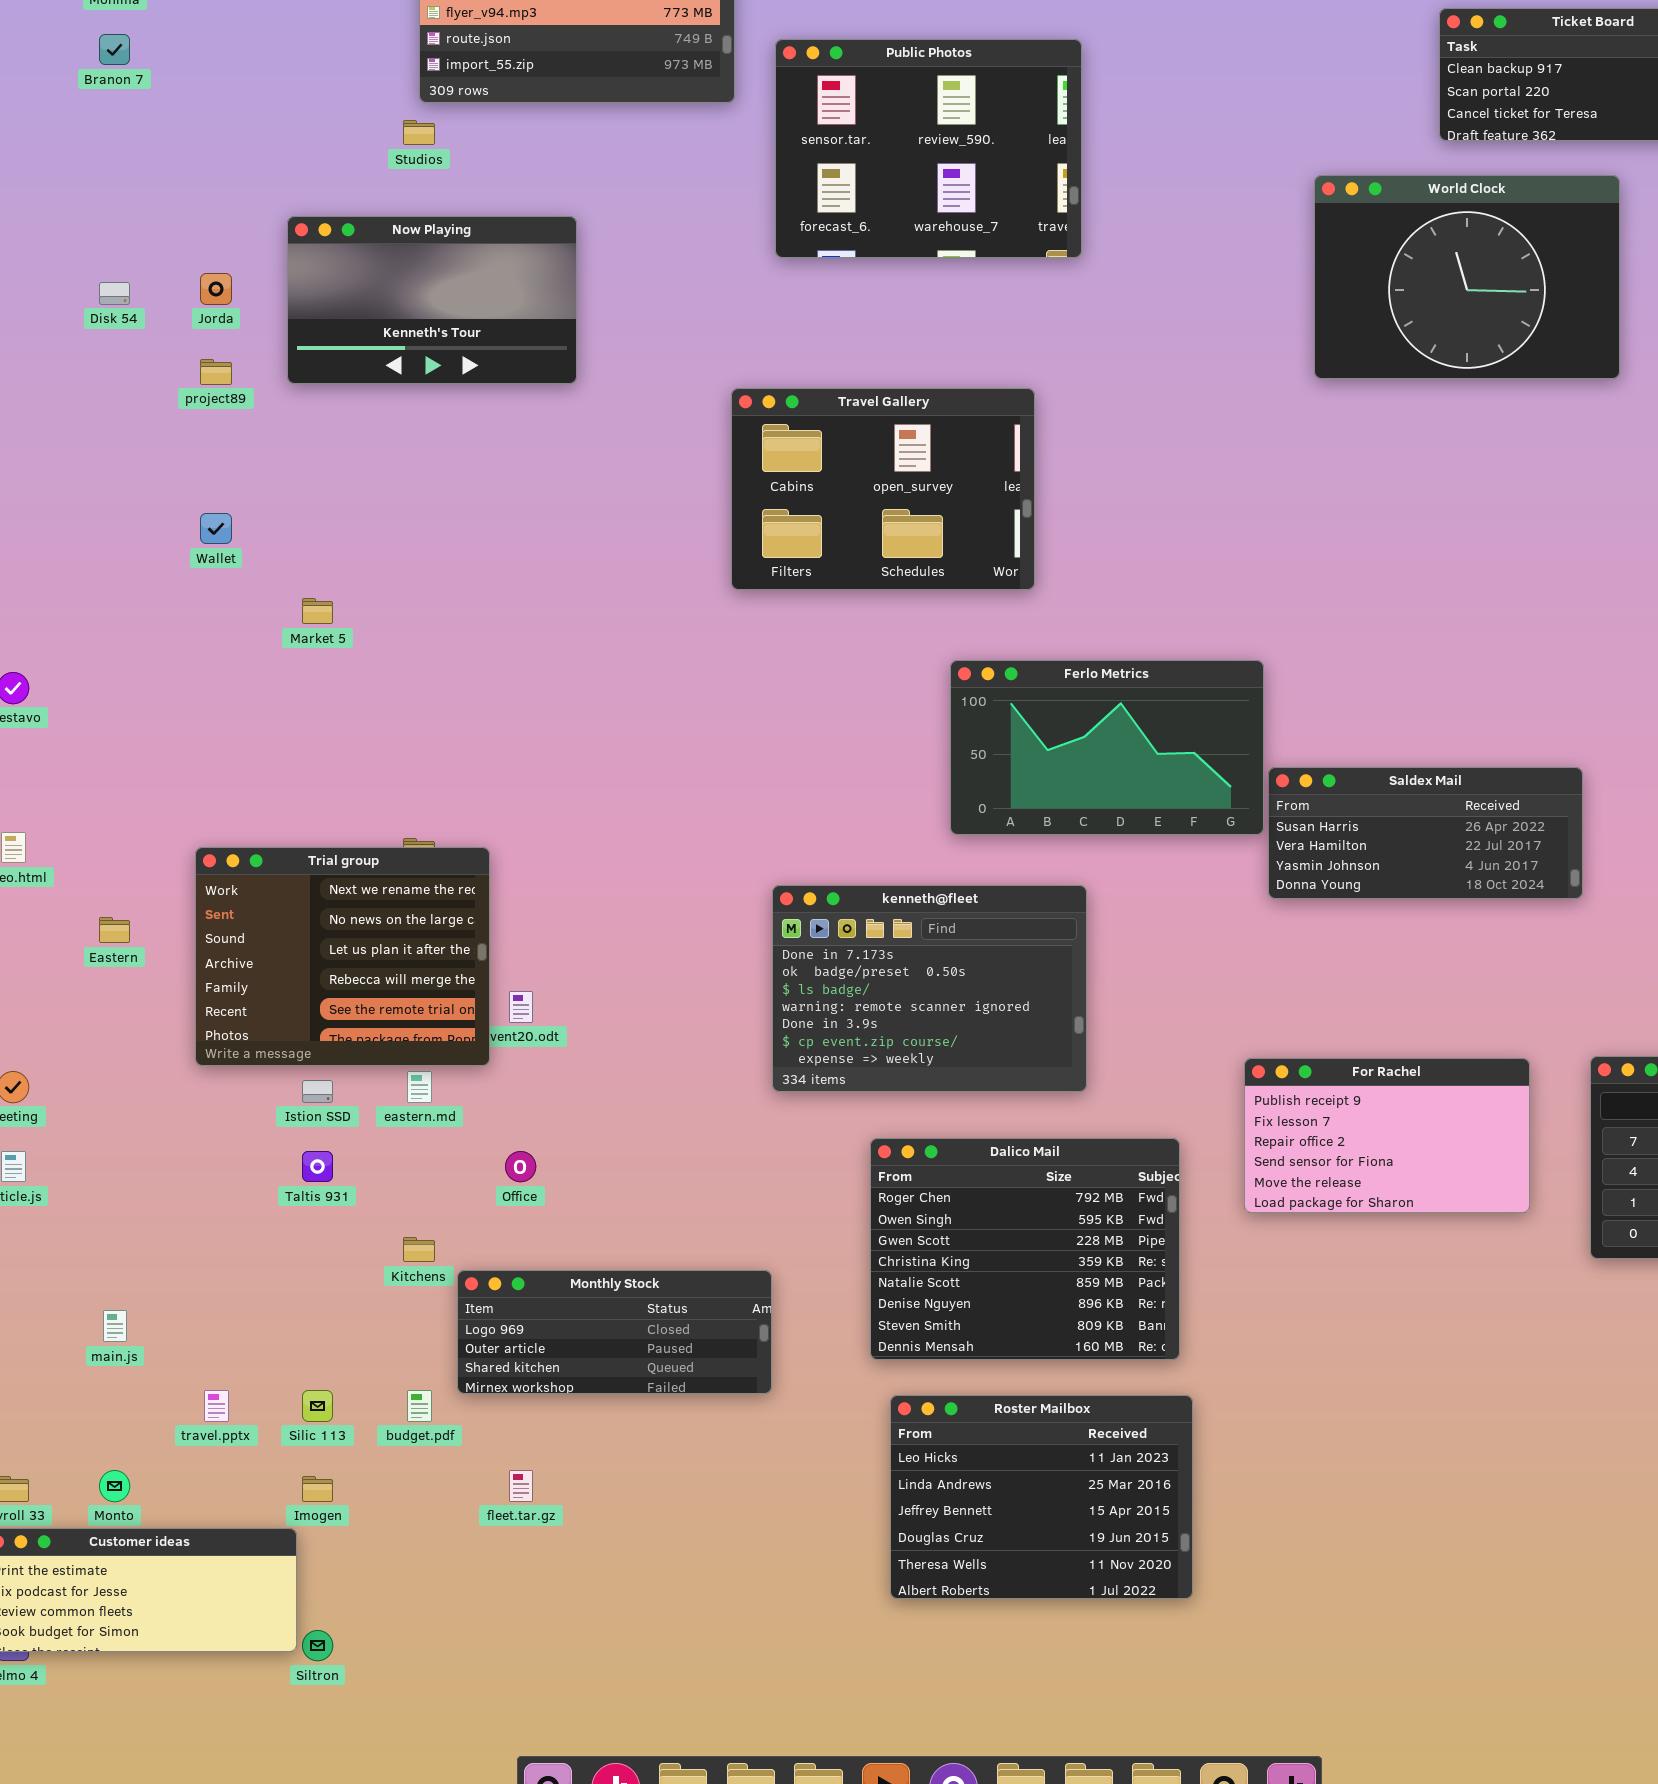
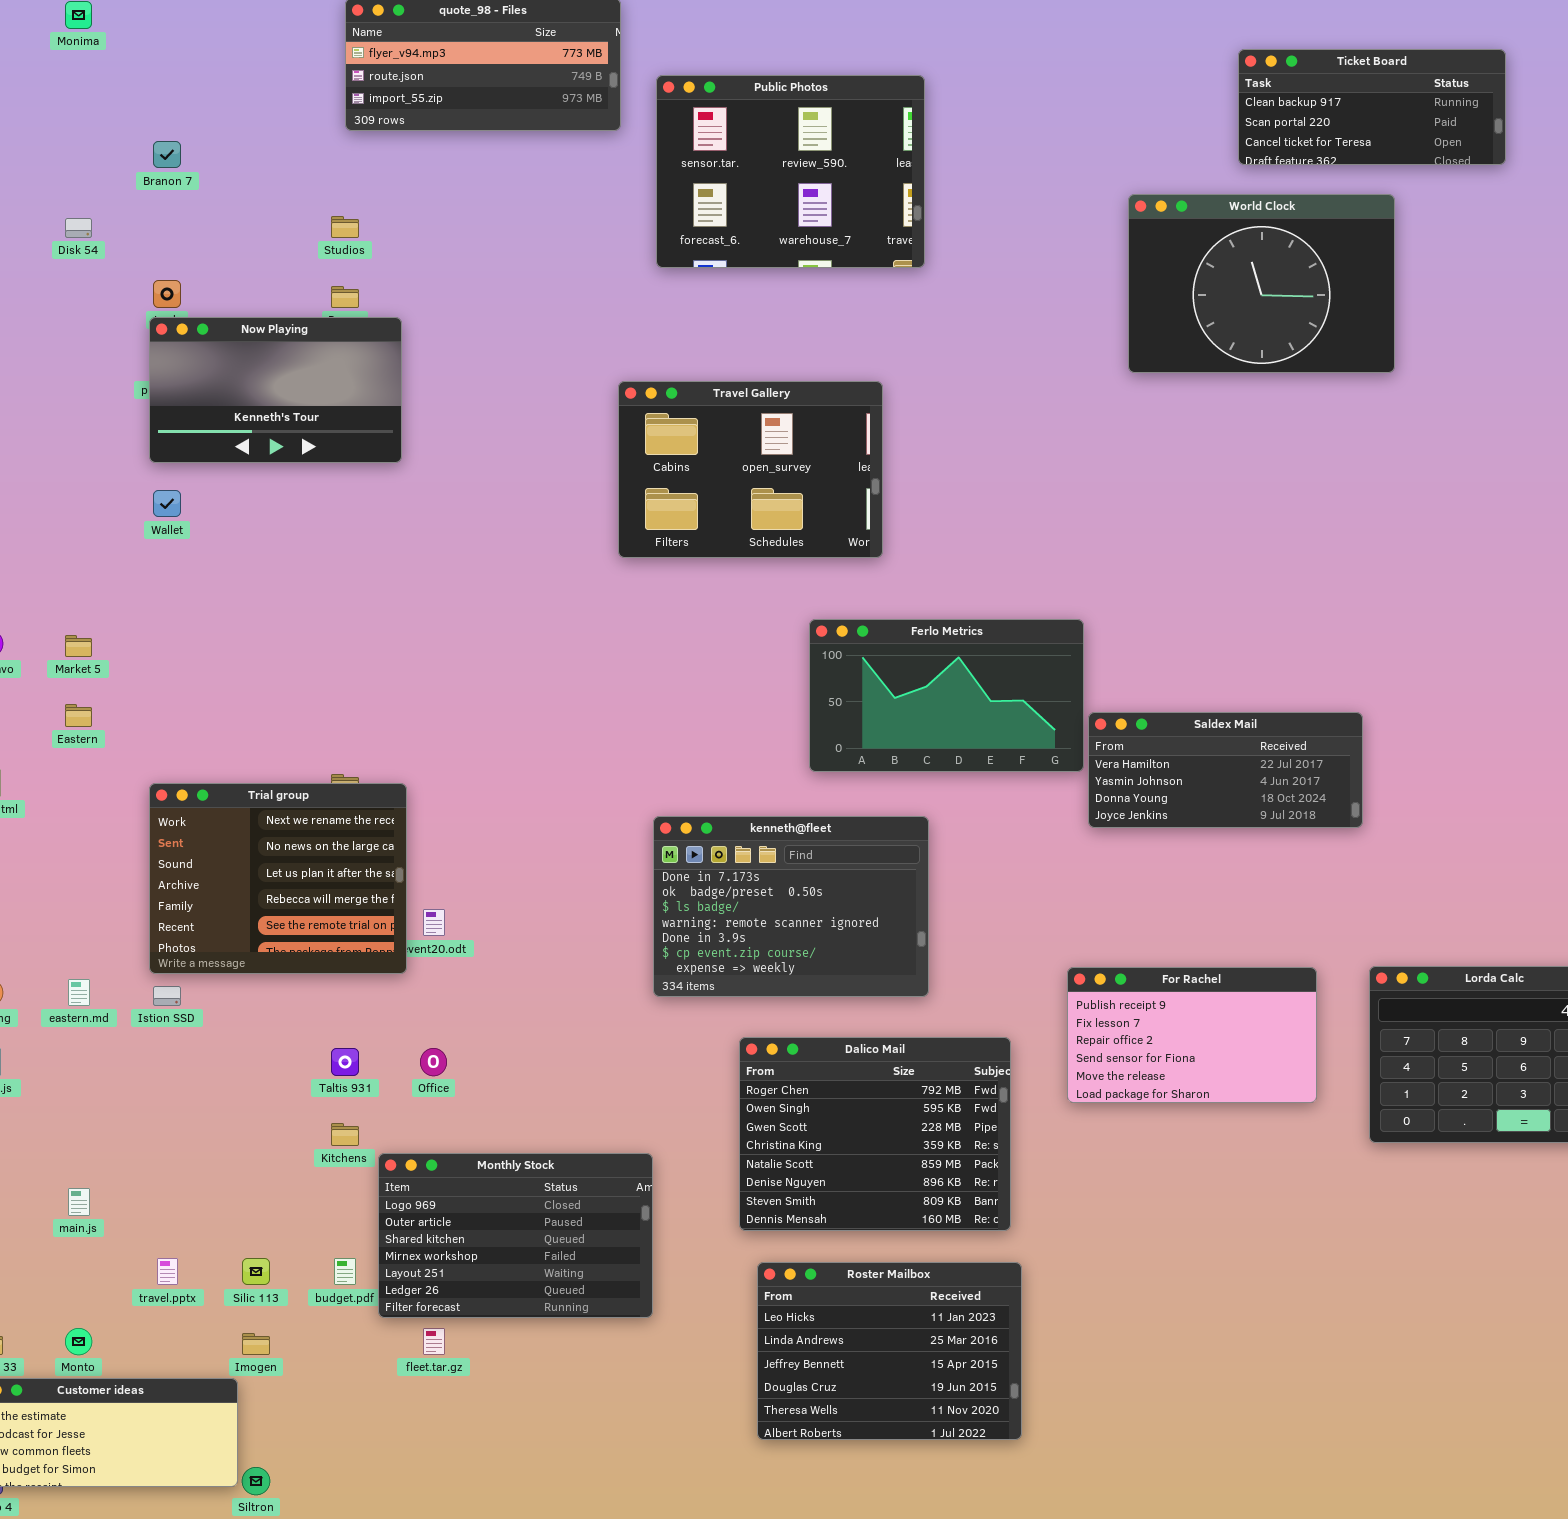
Branon 7: [99,34,130,65] -> [153,141,181,168], moved
Studios: [403,120,435,145] -> [331,216,359,238], moved
Now Playing: [287,216,577,384] -> [149,317,402,463], moved
Disk 54: [99,282,130,305] -> [65,218,92,238], moved
Market 5: [302,598,333,624] -> [65,635,92,657], moved
Saldex Mail: [1268,767,1583,899] -> [1088,712,1363,828], scrolled down 1 row
Eastern: [99,917,130,943] -> [65,704,92,727], moved
eastern.md: [407,1071,432,1103] -> [68,979,90,1006], moved
Istion SSD: [302,1080,333,1103] -> [153,986,181,1006], moved
Taltis 931: [302,1151,333,1182] -> [331,1048,359,1076], moved
Monthly Stock: [457,1270,772,1394] -> [378,1153,653,1318], resized

